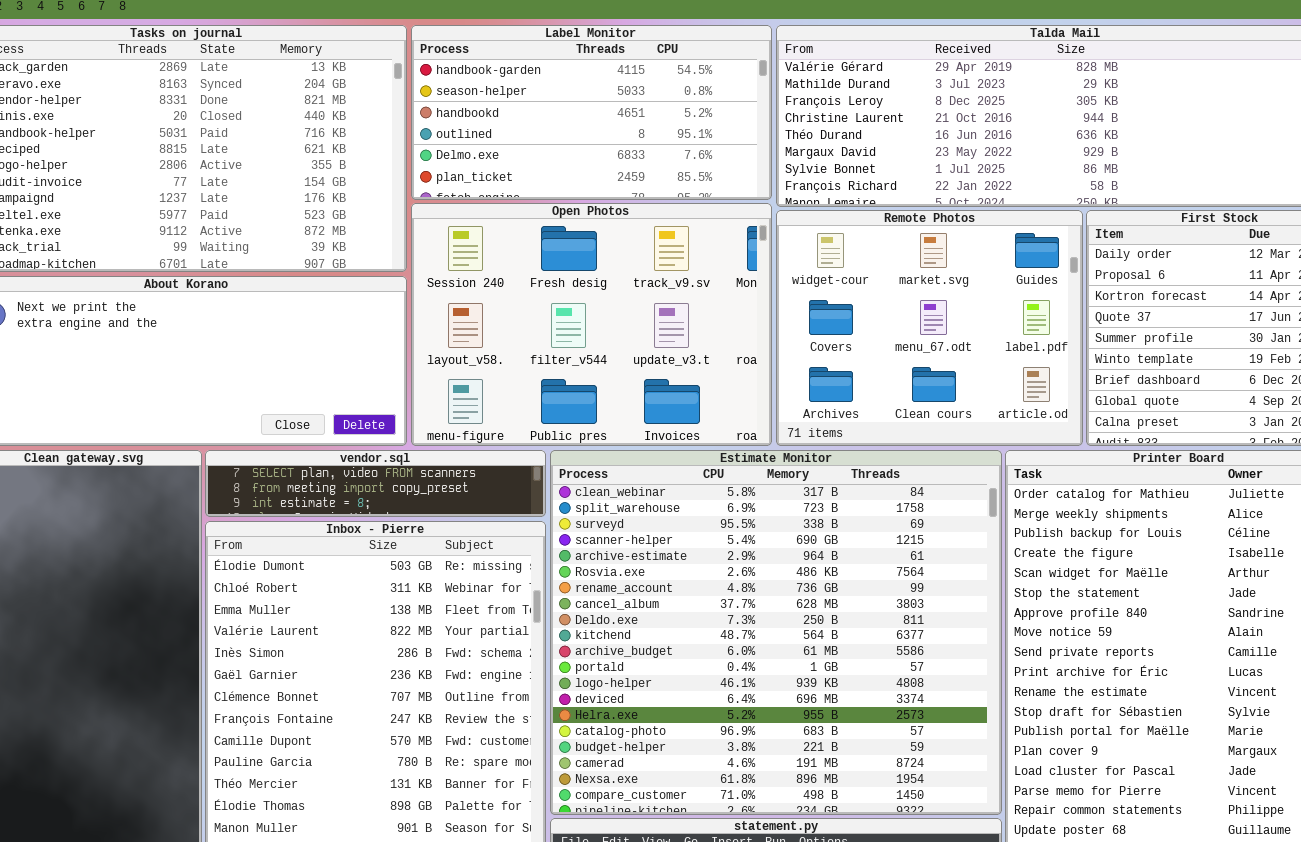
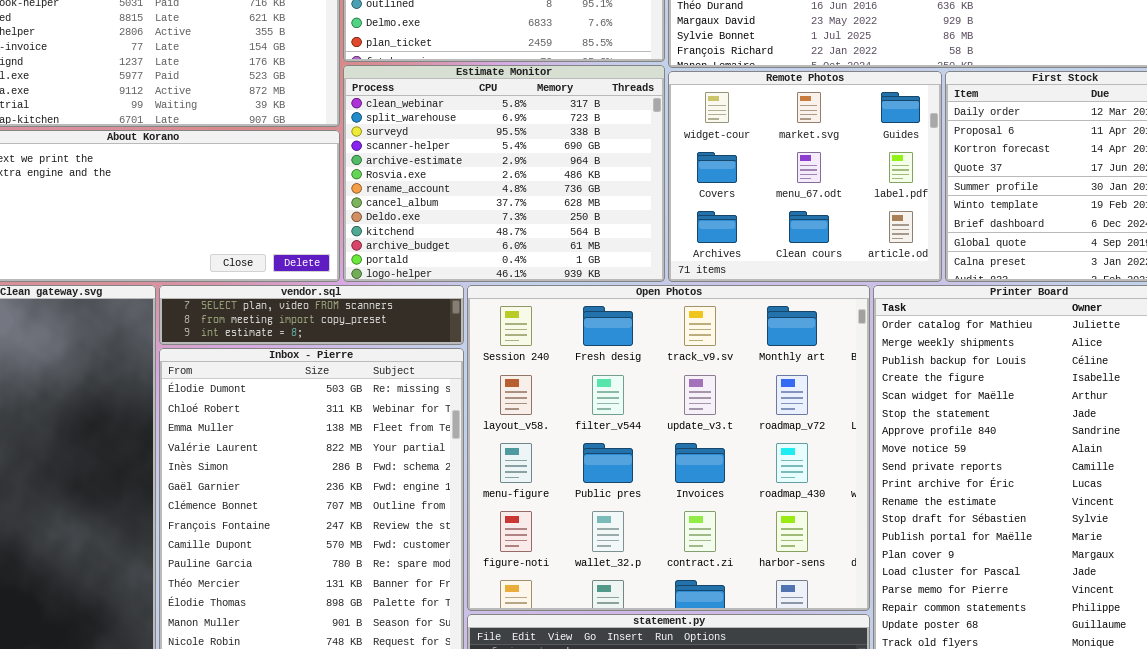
Open Photos: [411,203,772,446] -> [467,285,870,611], moved, resized
Estimate Monitor: [550,450,1002,815] -> [343,65,665,282], moved, resized

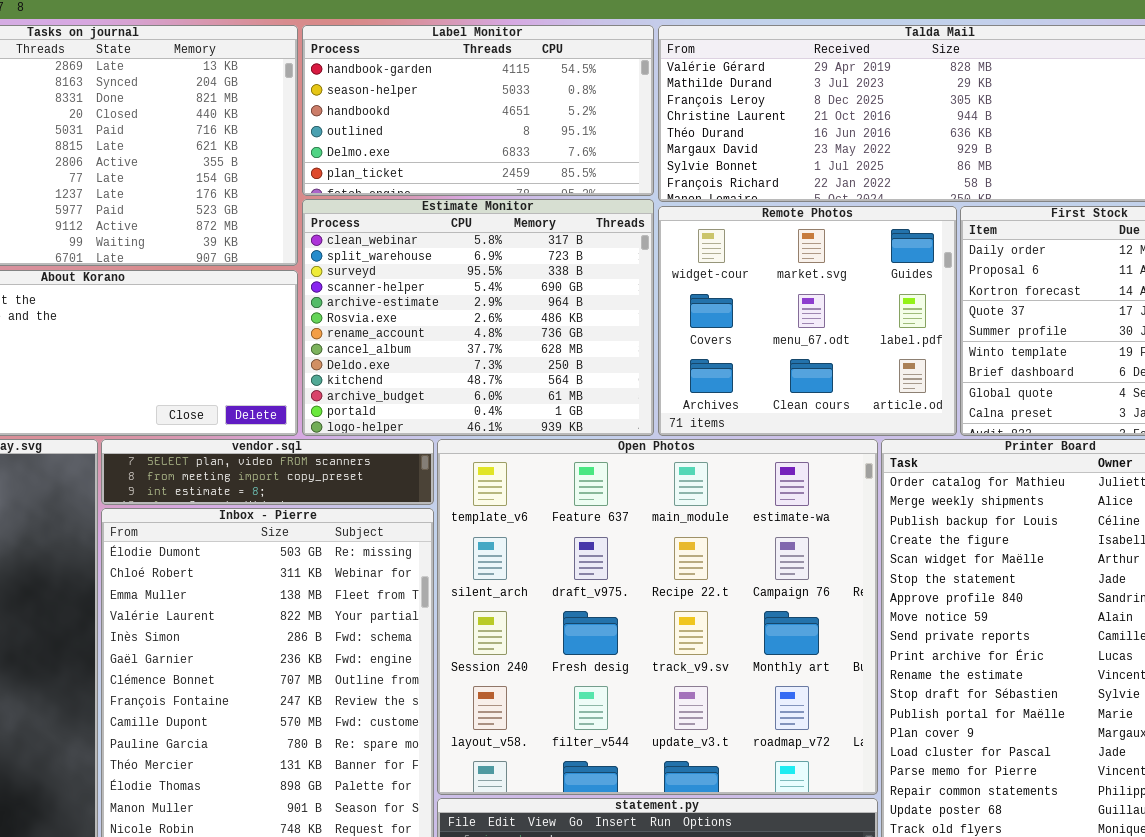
Open Photos: [467,285,870,611] -> [437,439,878,795], scrolled up 2 rows

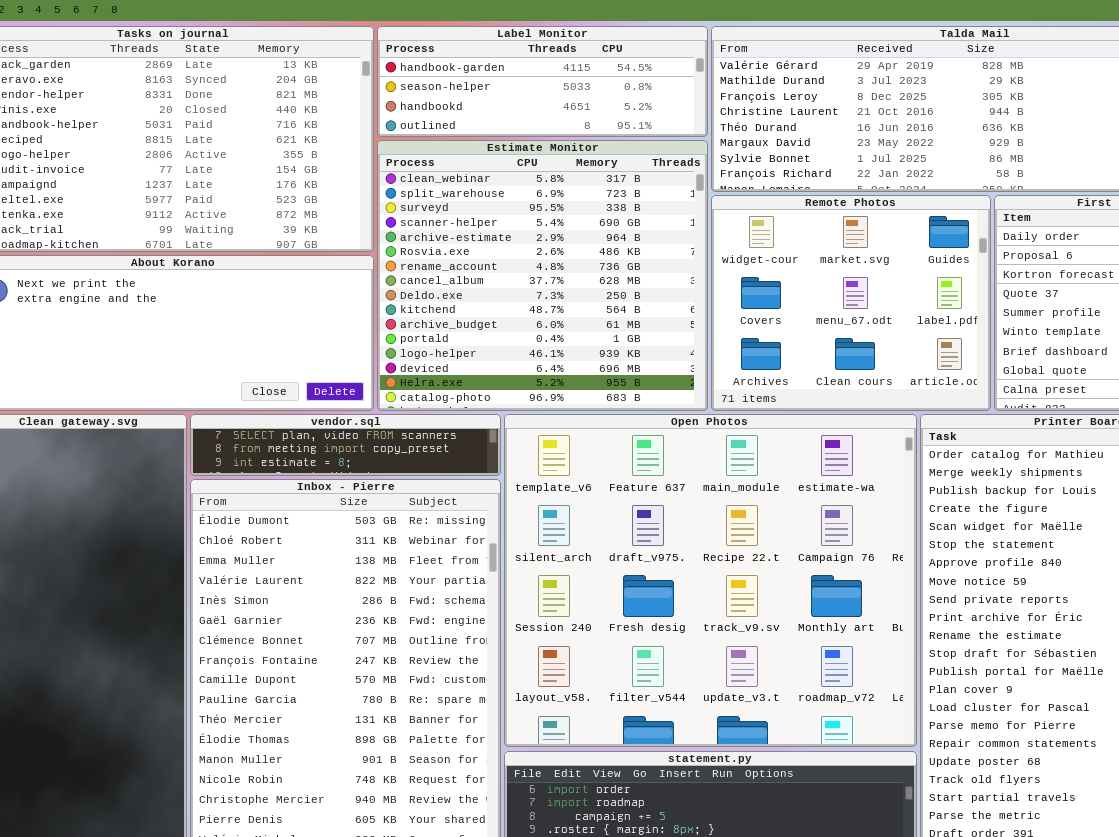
Label Monitor: [302,25,654,196] -> [377,26,708,137], resized
Estimate Monitor: [302,199,654,436] -> [377,140,708,411], resized

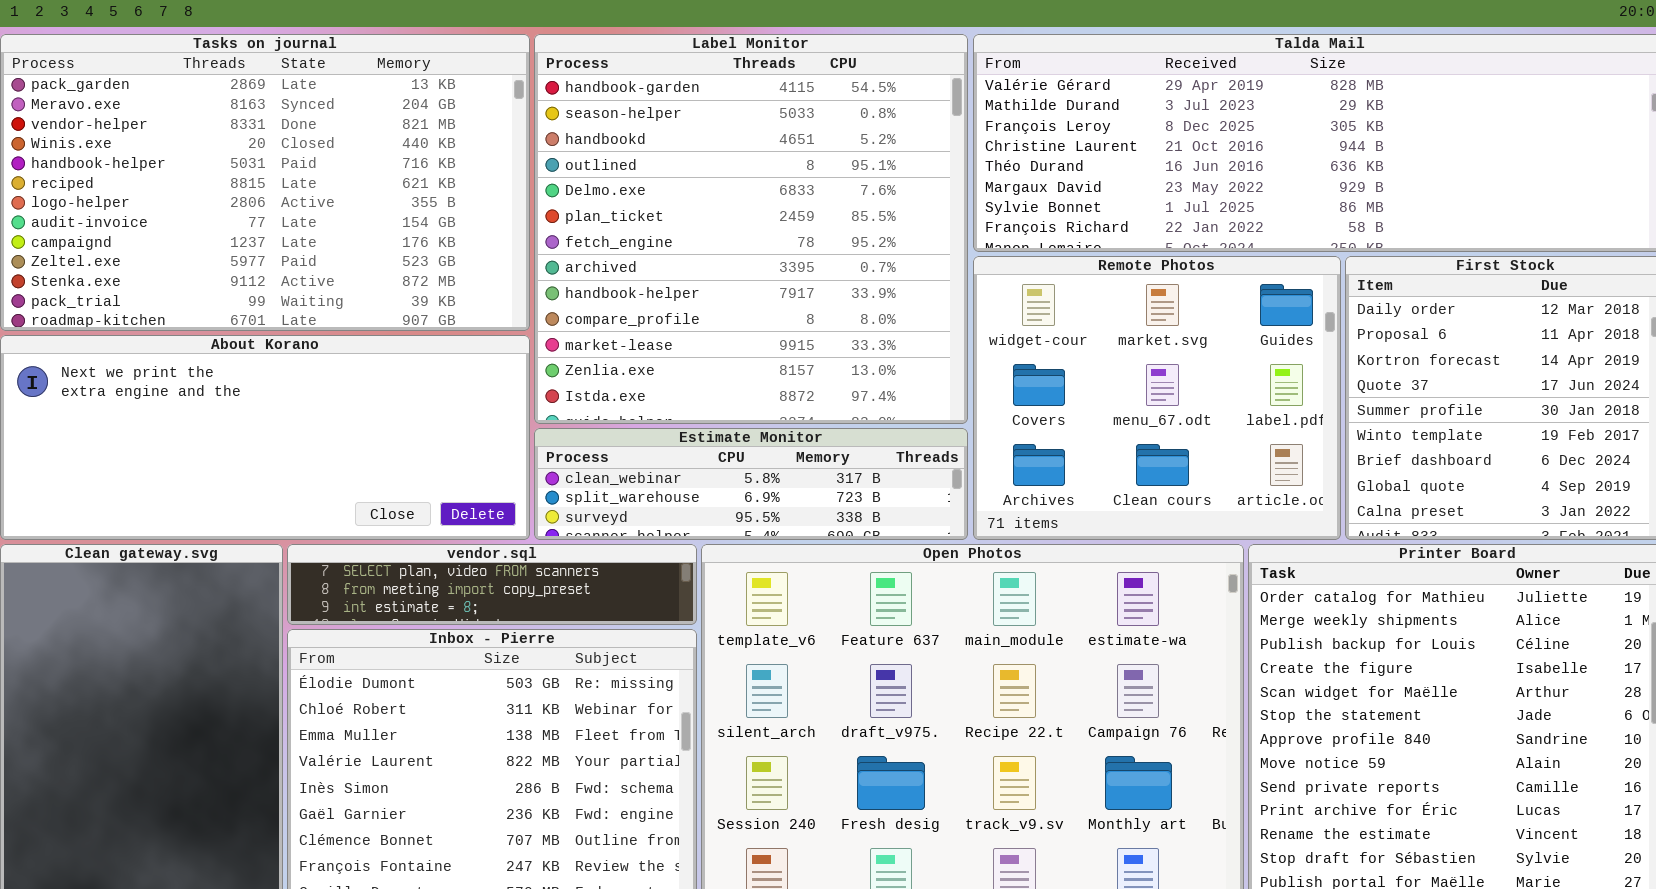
Label Monitor: [377,26,708,137] -> [534,34,968,424], resized
Estimate Monitor: [377,140,708,411] -> [534,428,968,540], resized

